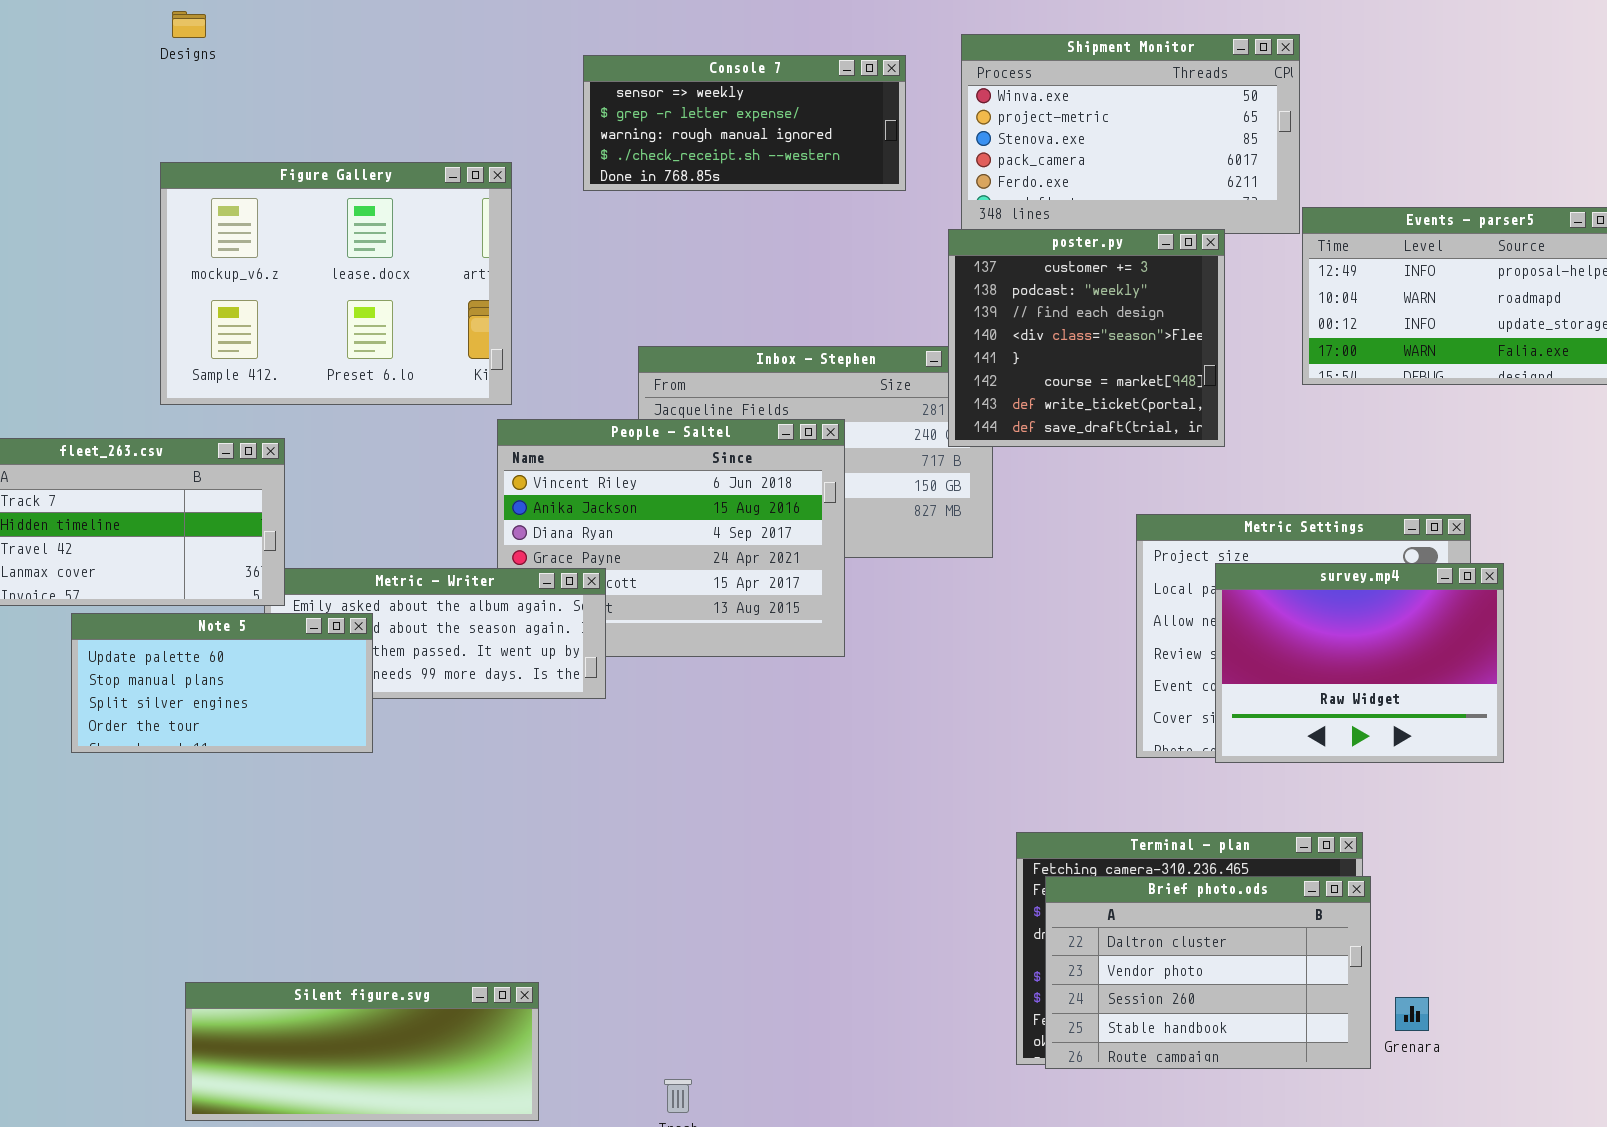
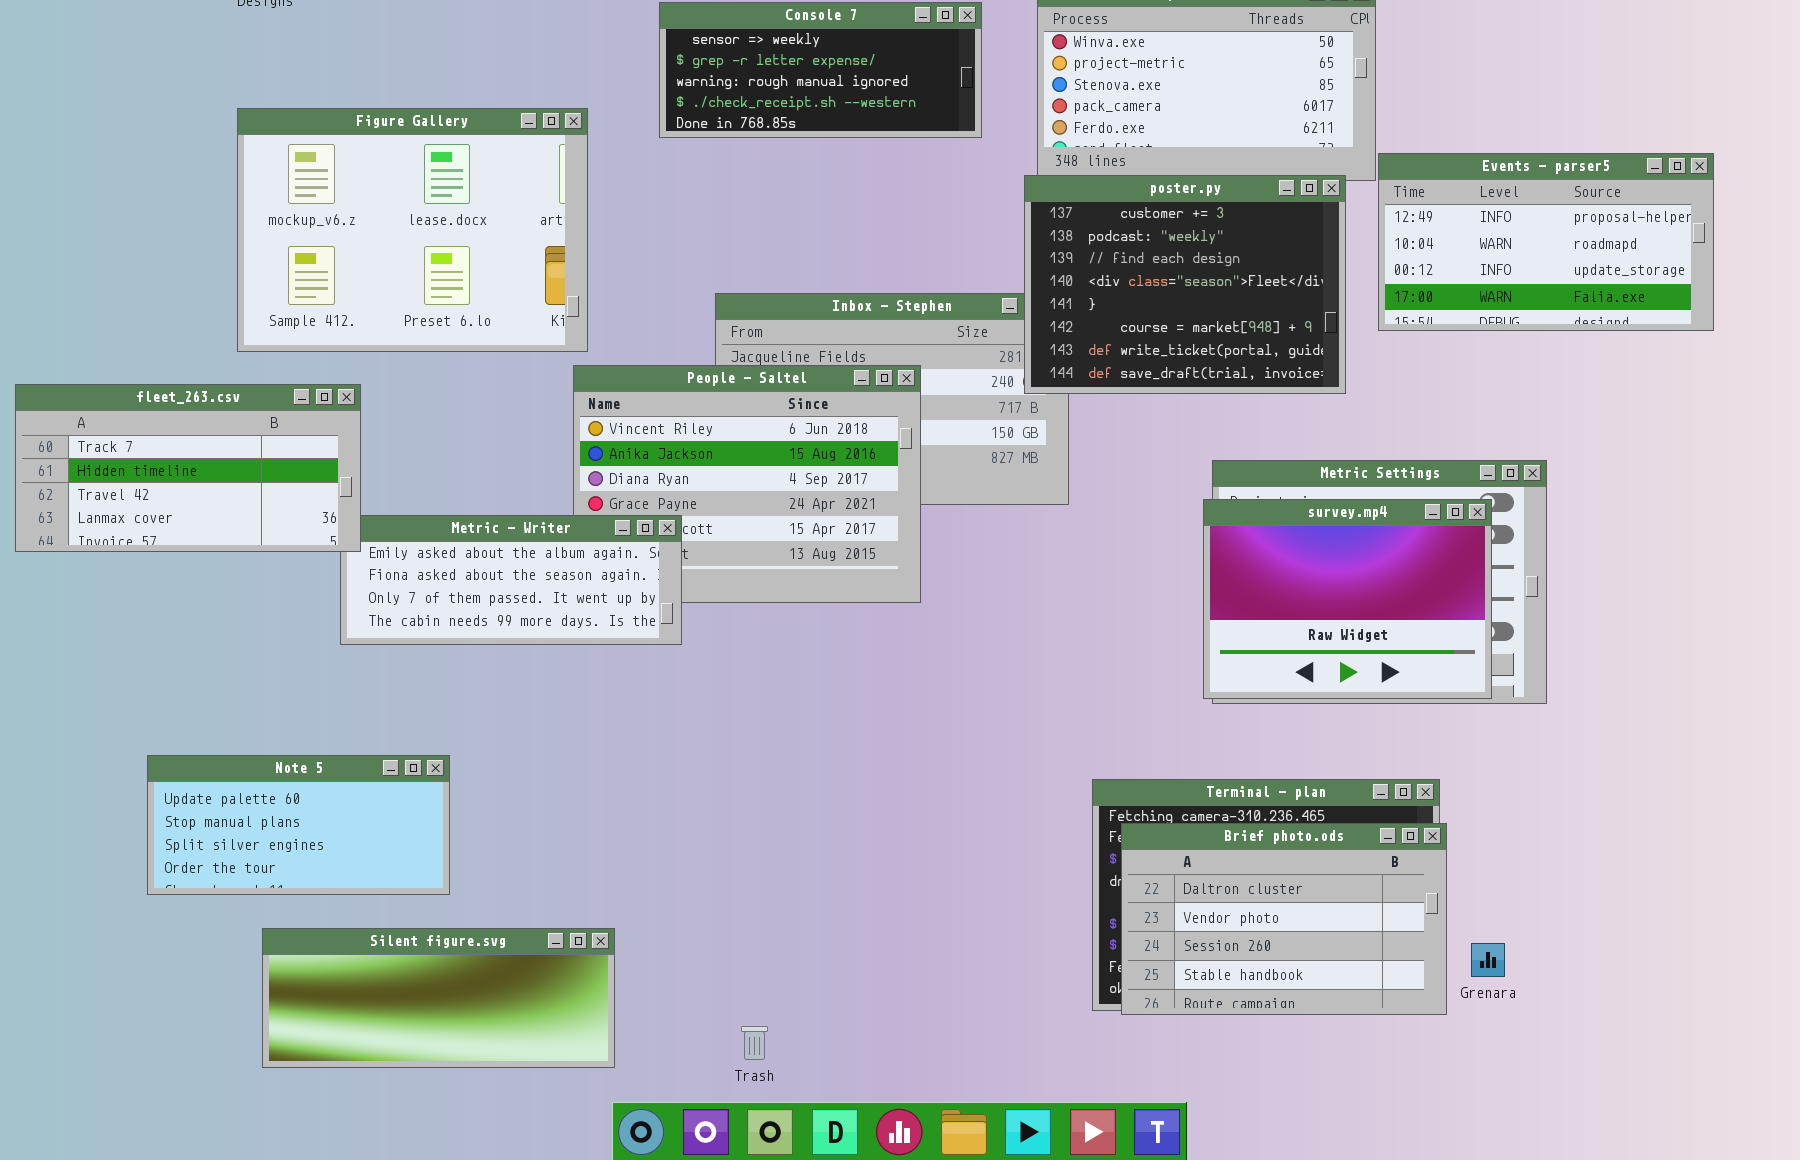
poster.py: [948,229,1225,447] -> [1024,175,1346,394], resized
survey.mp4: [1215,563,1504,763] -> [1203,499,1492,699], moved
Note 5: [71,613,373,753] -> [147,755,450,895], moved

